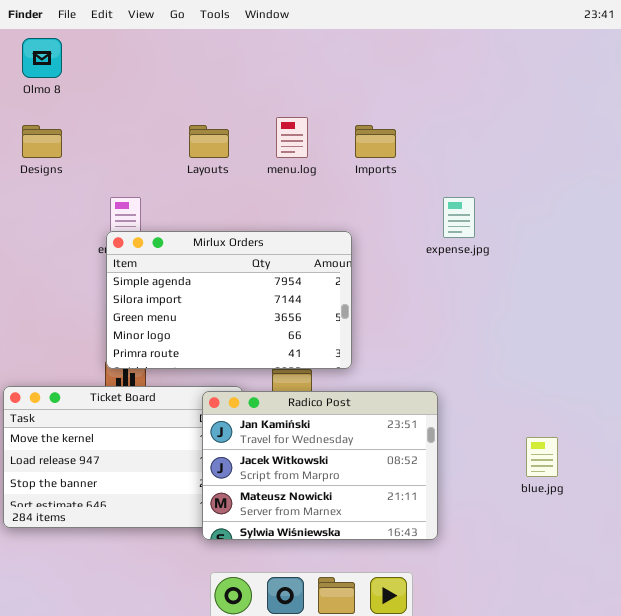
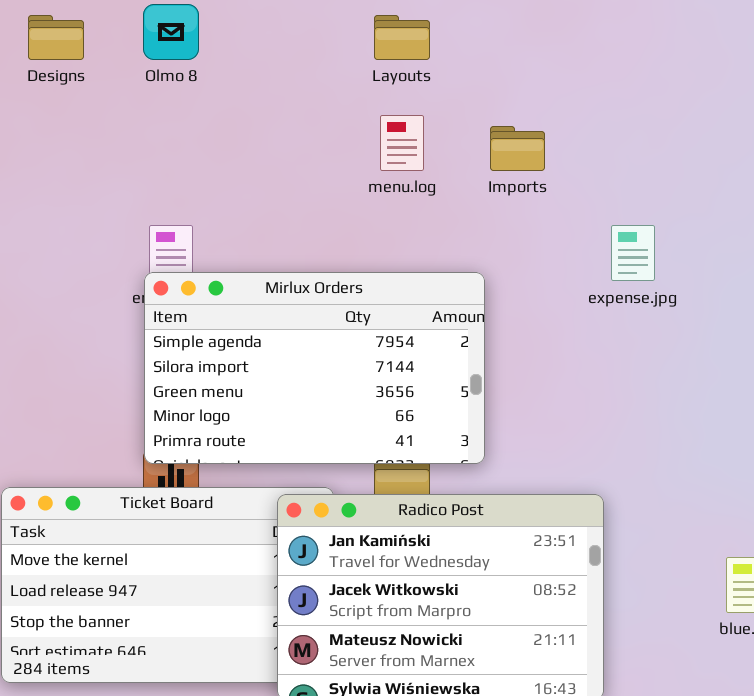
Olmo 8: [22,38,62,78] -> [143,4,199,60], moved
Designs: [22,125,62,158] -> [28,15,84,60], moved
Layouts: [189,125,229,158] -> [374,15,430,60], moved

